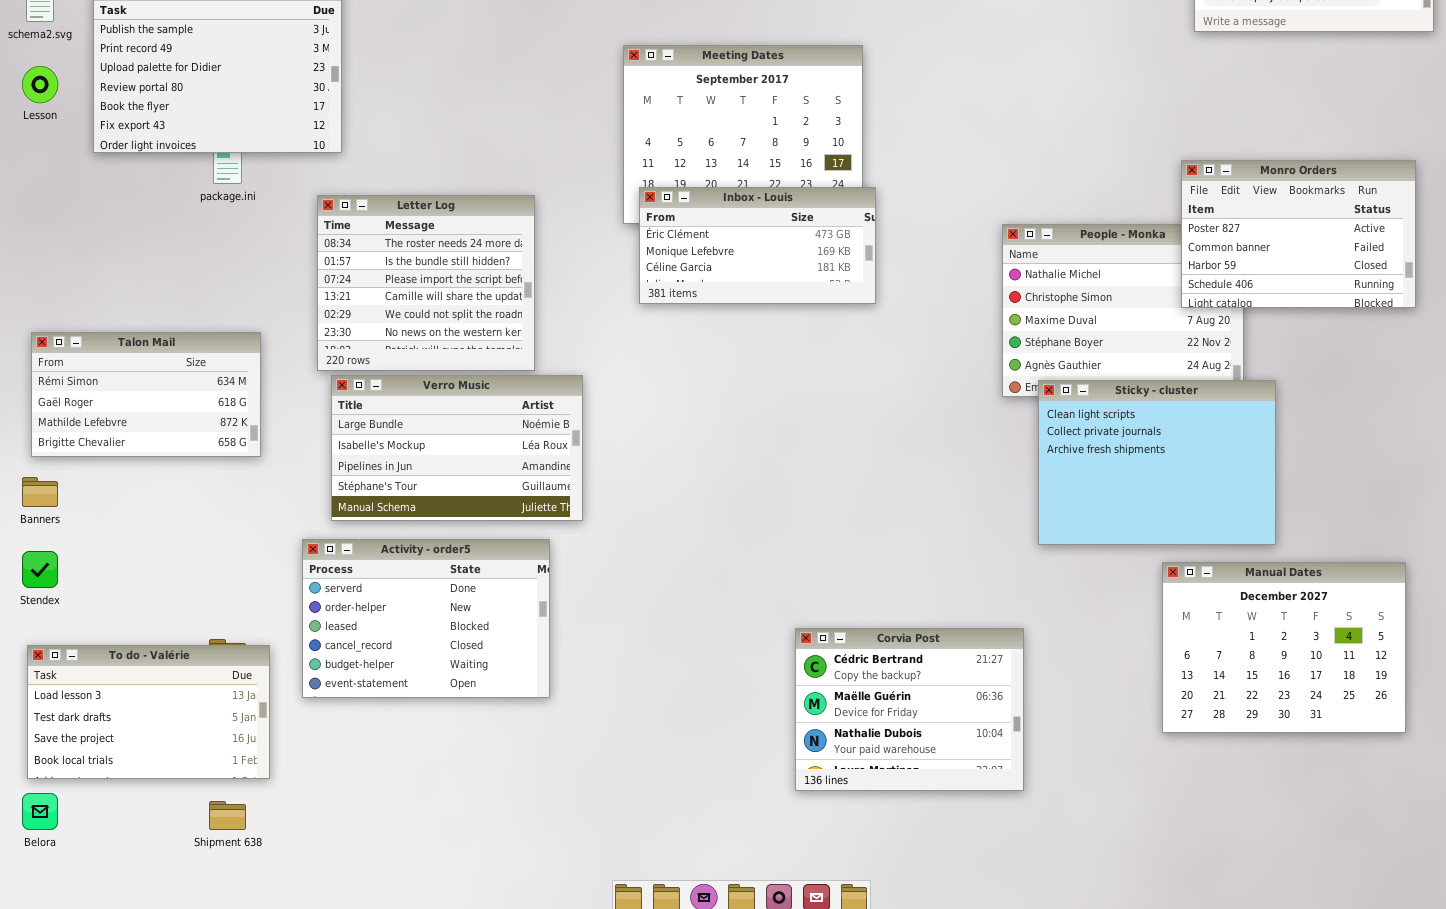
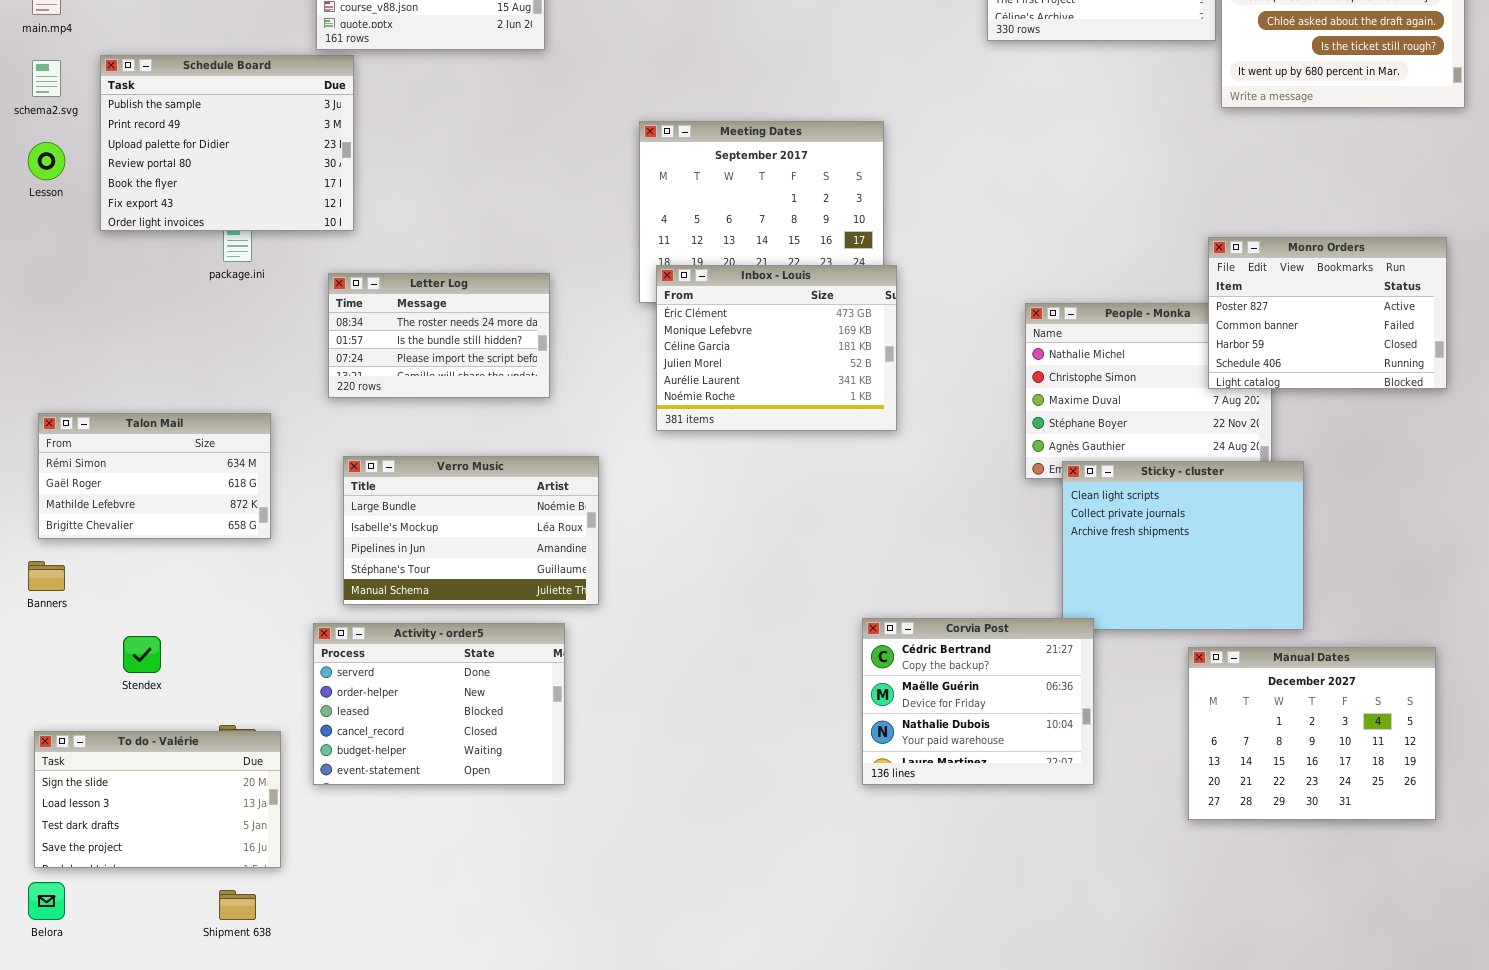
Inbox - Louis: [639,187,876,304] -> [656,265,897,431], resized
Letter Log: [317,195,535,371] -> [328,273,550,398], resized
Stendex: [22,551,58,588] -> [123,636,161,673], moved
Corvia Post: [795,628,1024,791] -> [862,618,1094,785], moved
To do - Valérie: [27,645,270,779] -> [34,731,281,868], scrolled up 1 row

